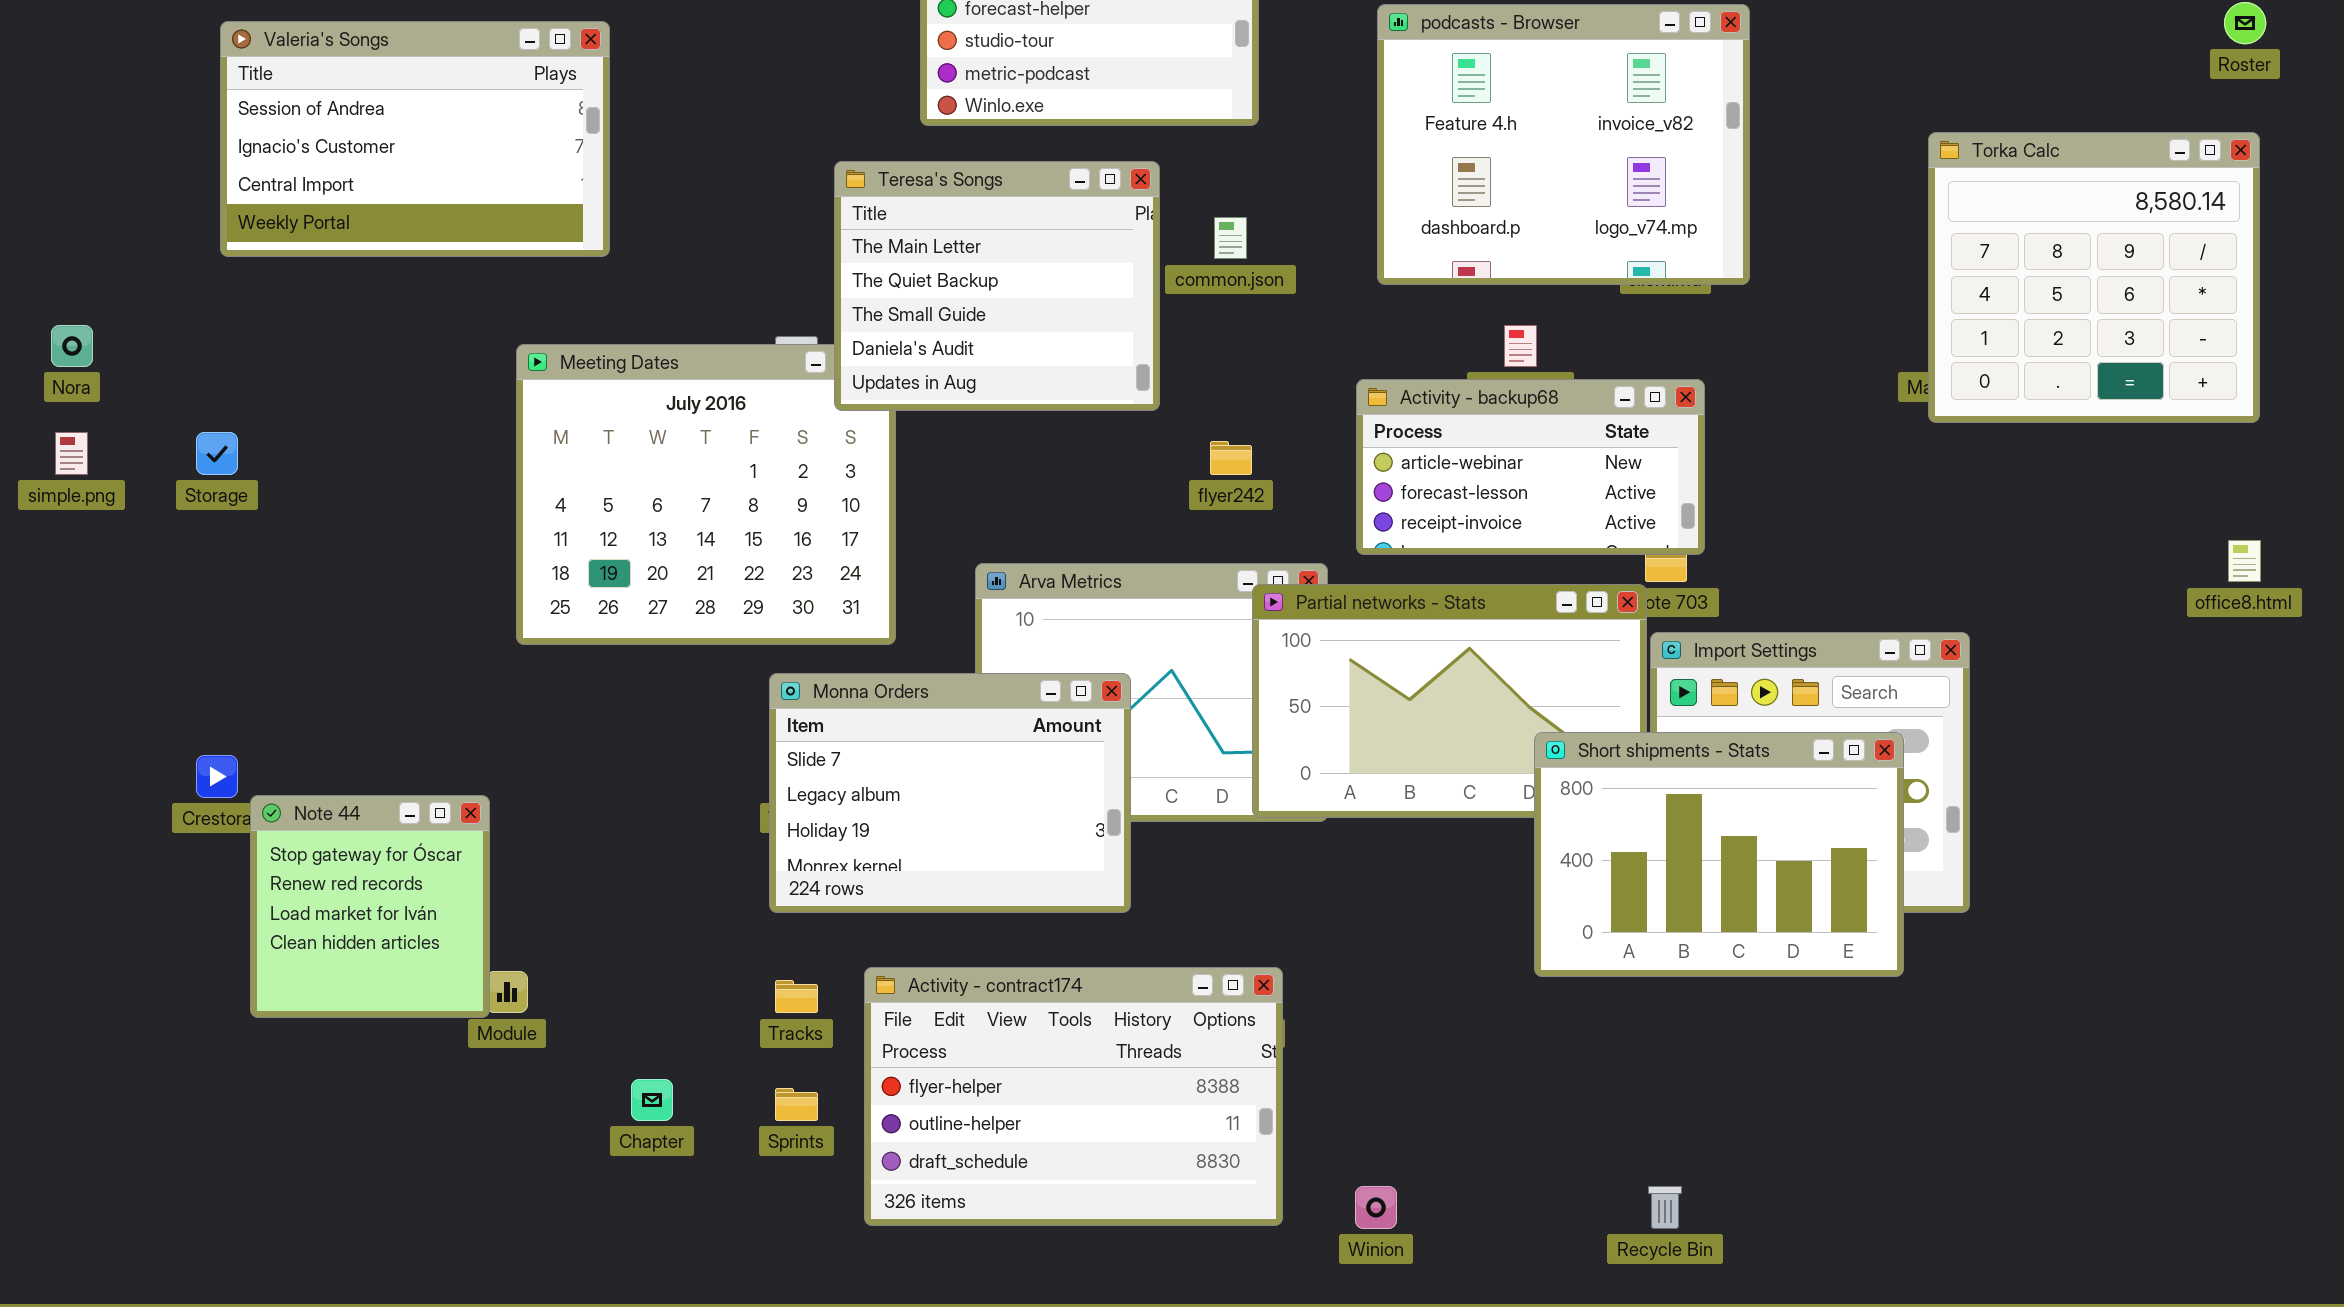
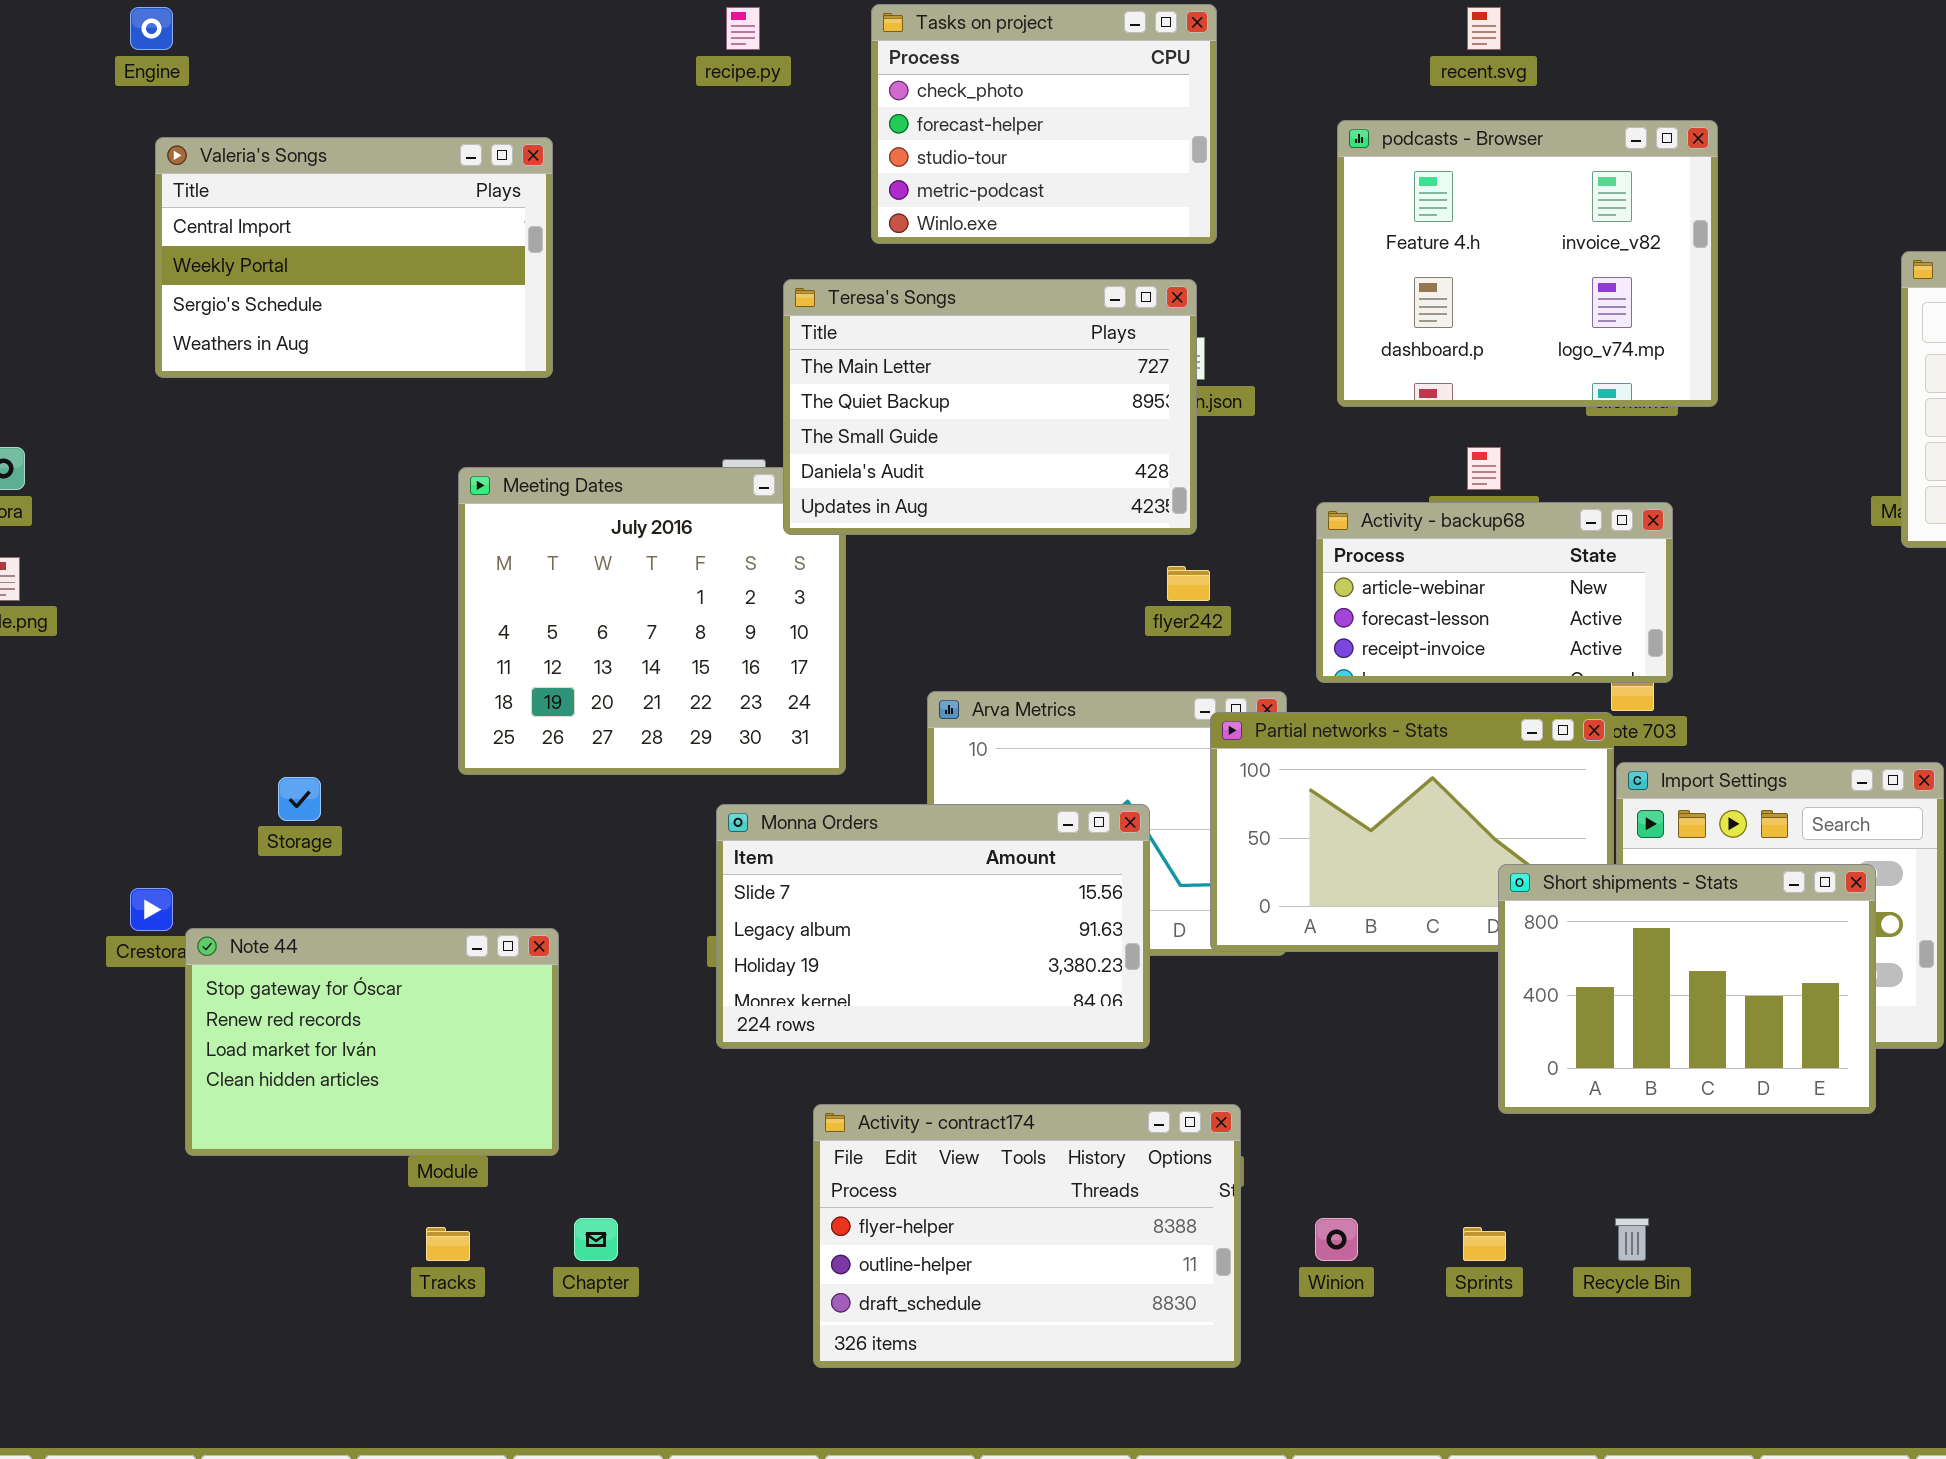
Valeria's Songs: [220,21,610,257] -> [155,137,553,378], scrolled down 2 rows
Teresa's Songs: [834,161,1160,411] -> [783,279,1197,535], resized
Storage: [196,432,238,475] -> [278,777,321,821], moved
Monna Orders: [769,673,1131,913] -> [716,804,1150,1049], resized
Note 44: [250,795,490,1018] -> [185,928,559,1156], resized
Tracks: [775,980,818,1013] -> [426,1227,470,1261], moved
Sprints: [775,1088,818,1121] -> [1463,1227,1506,1261], moved
Winion: [1355,1186,1397,1229] -> [1315,1218,1358,1261], moved
Recycle Bin: [1648,1186,1682,1229] -> [1615,1218,1649,1261], moved

